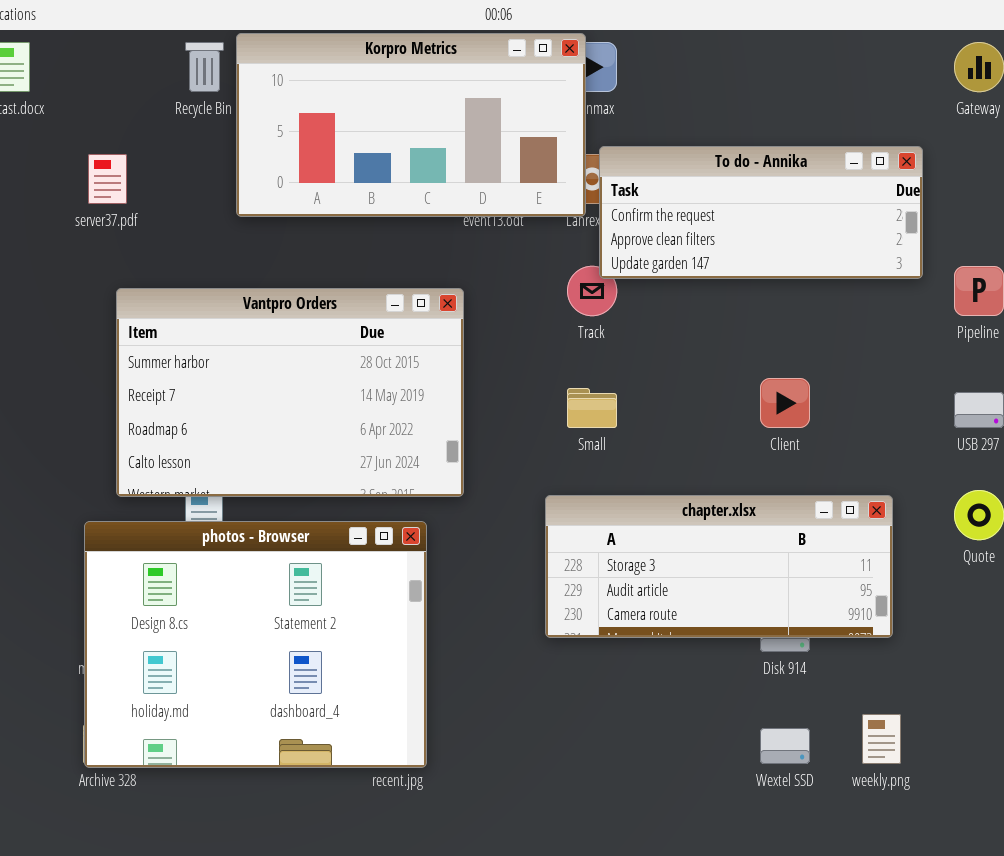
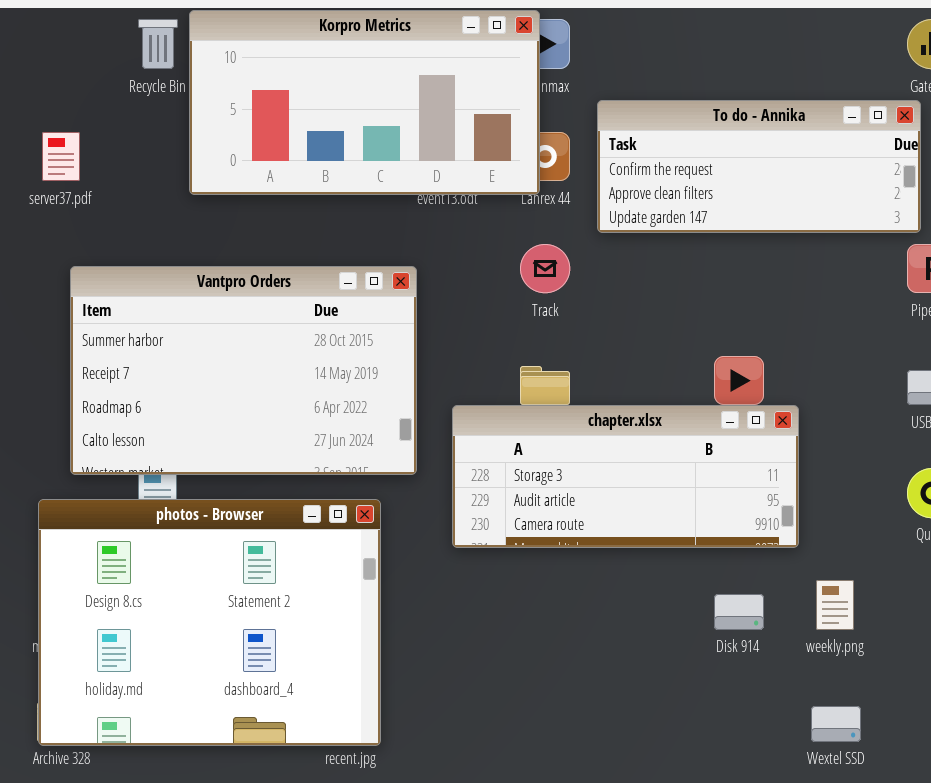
To do - Annika: [599,146,923,279] -> [597,100,921,233], moved
chapter.xlsx: [545,495,893,638] -> [452,405,799,548], moved
weekly.png: [862,714,901,764] -> [816,580,854,630], moved
Wextel SSD: [760,728,810,764] -> [811,706,861,742], moved

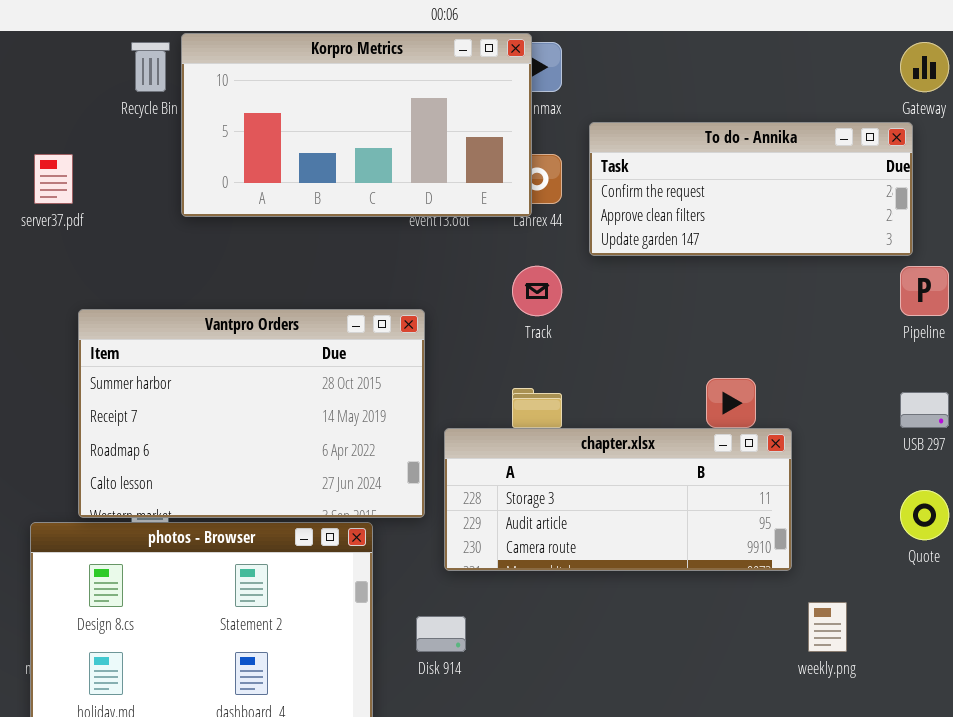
Vantpro Orders: [70,266,417,475] -> [78,309,425,518], moved
Disk 914: [714,594,764,630] -> [416,616,466,652], moved

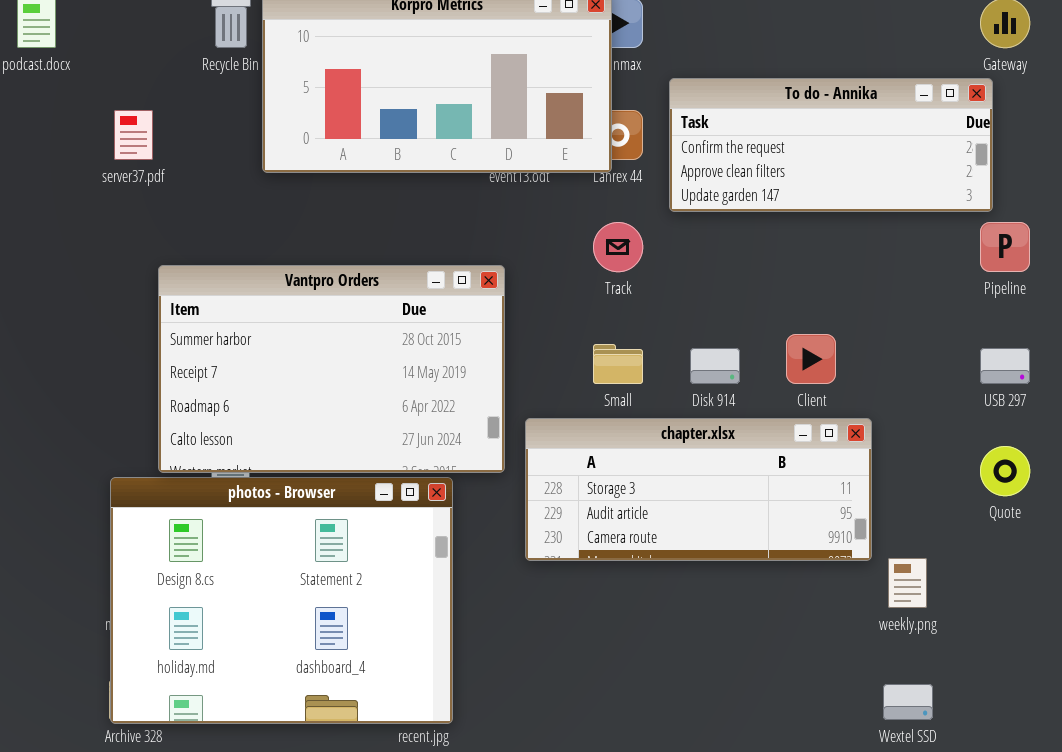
chapter.xlsx: [444,428,792,571] -> [525,418,872,561], moved
Disk 914: [416,616,466,652] -> [690,348,740,384], moved

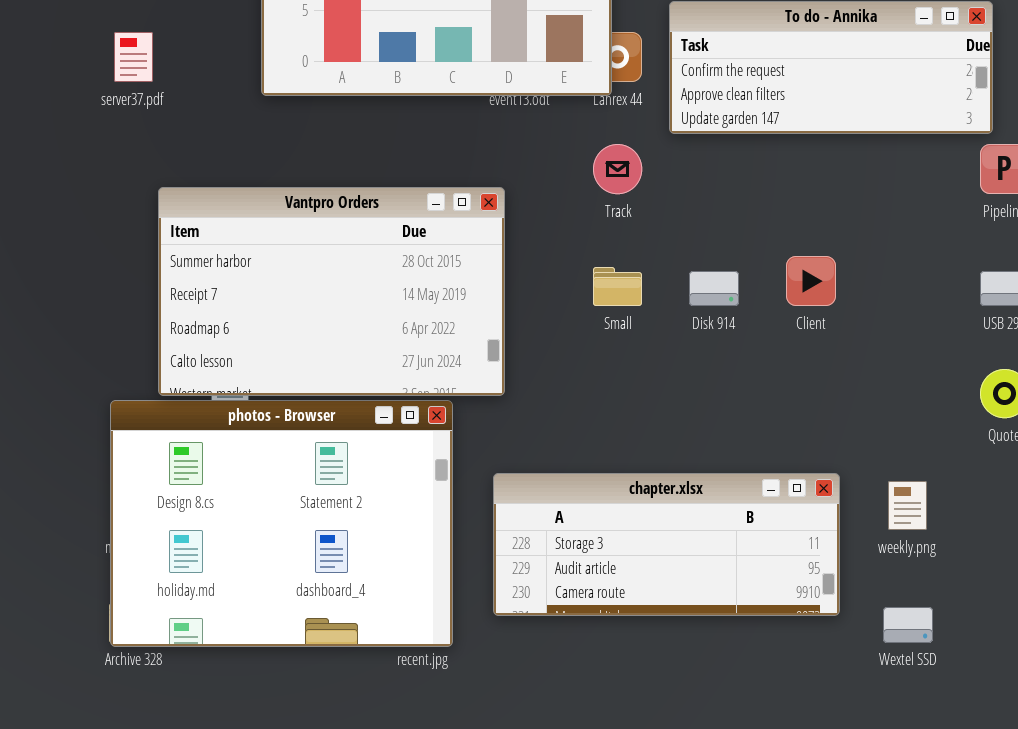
chapter.xlsx: [525,418,872,561] -> [493,473,840,616], moved

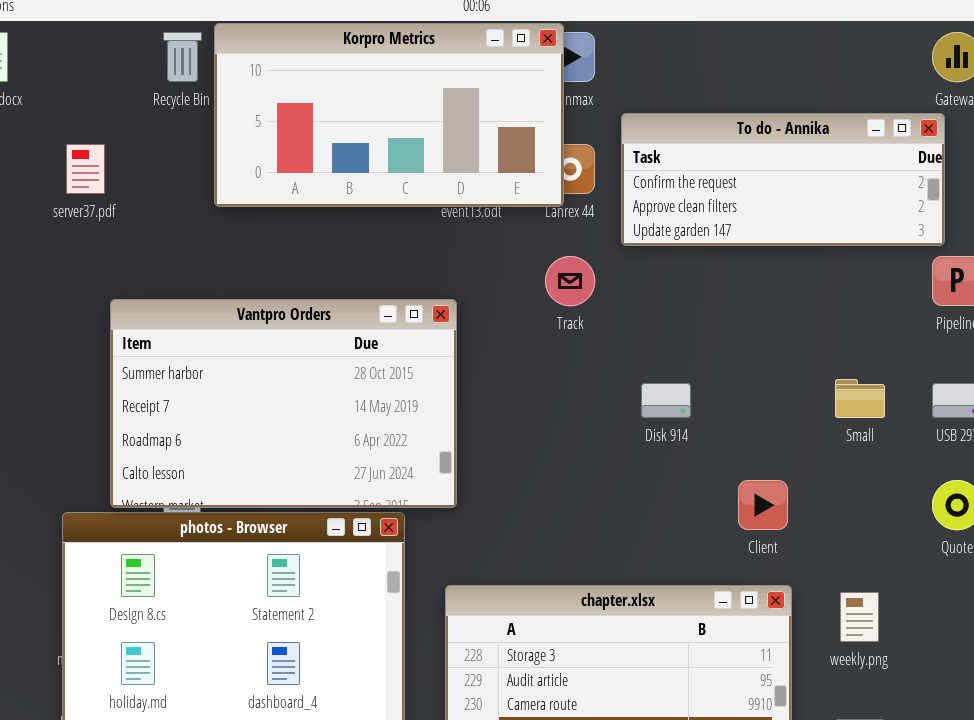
Client: [786,256,836,306] -> [738,480,788,530], moved
Small: [593,267,642,306] -> [835,379,885,418], moved

